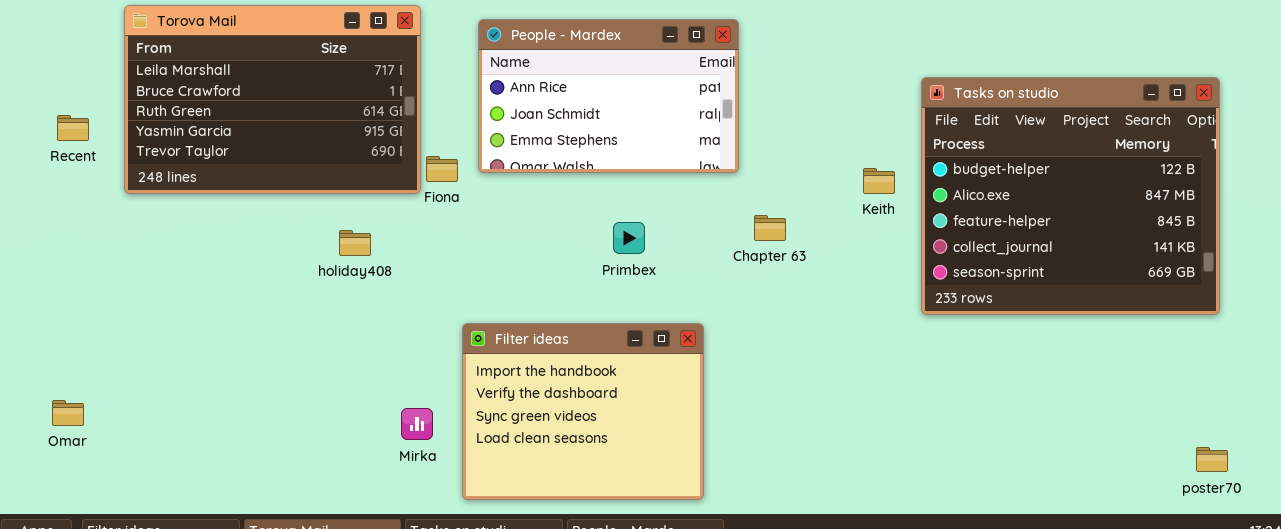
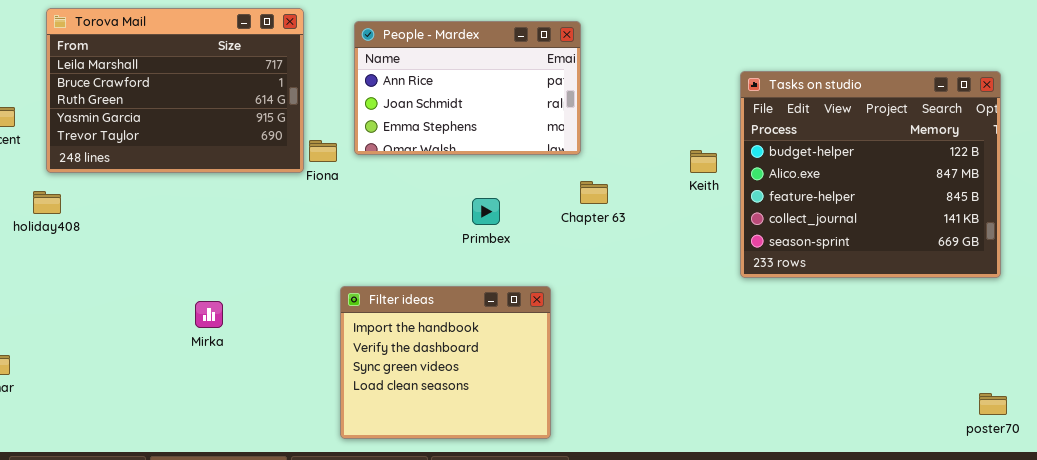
Chapter 63: [754,215,786,241] -> [580,181,608,204], moved
holiday408: [339,230,371,256] -> [33,191,61,214], moved
Mirka: [401,408,433,440] -> [195,301,223,328], moved

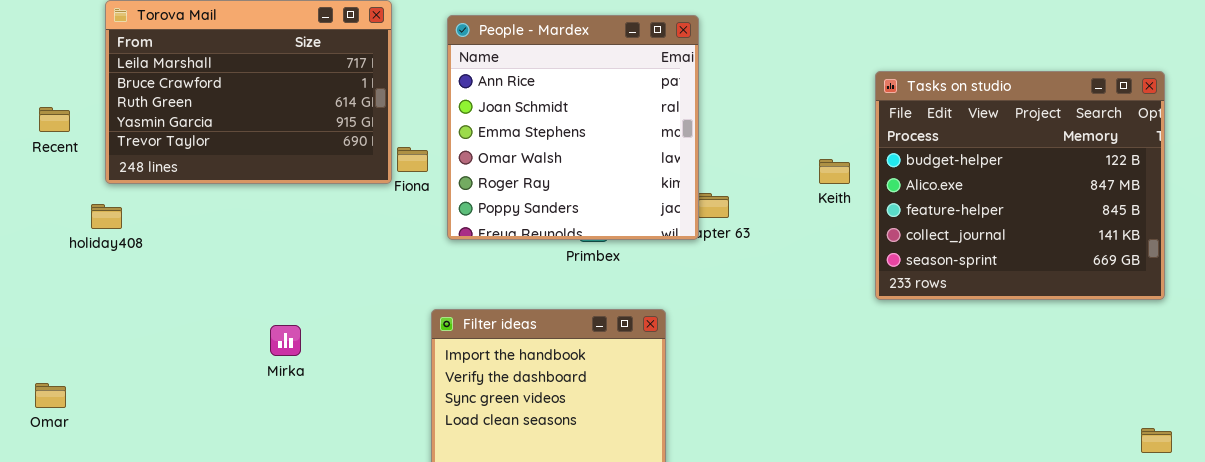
People - Mardex: [354,21,581,155] -> [447,15,699,240], resized

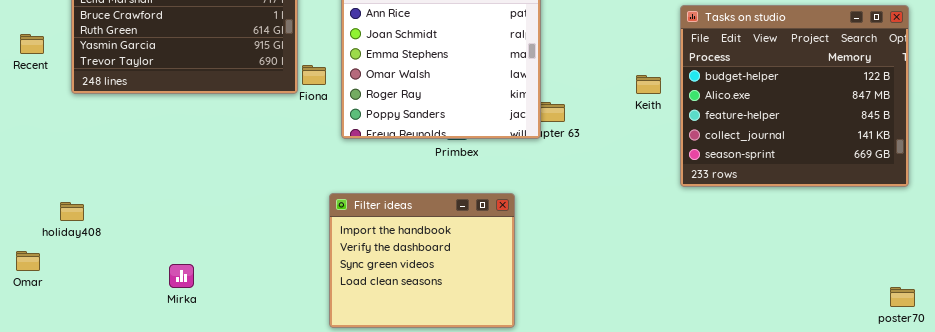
holiday408: [91,204,122,229] -> [60,202,84,221], moved
Mirka: [270,325,301,356] -> [169,264,194,288], moved

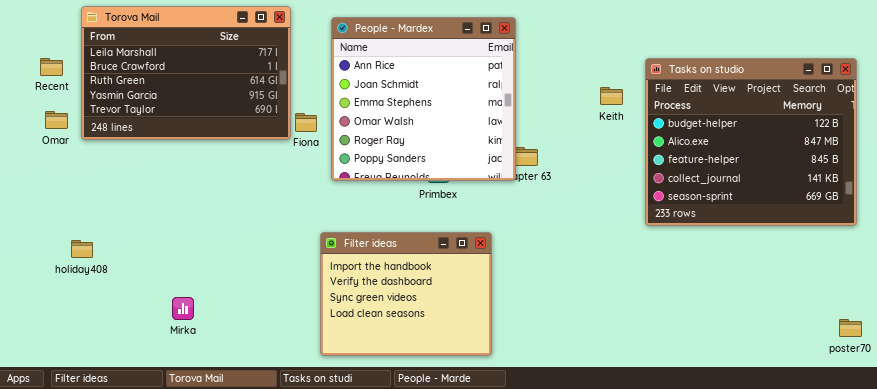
Recent: [20,34,44,54] -> [40,58,63,76], moved
Keith: [636,75,661,94] -> [600,87,623,105], moved
Omar: [16,251,40,271] -> [45,111,68,129], moved

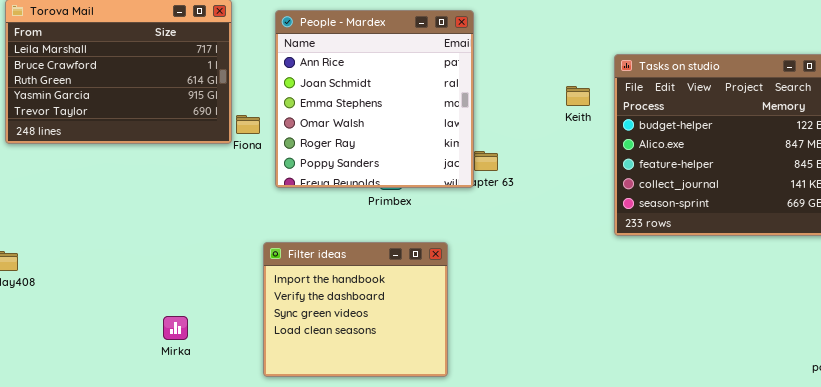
Mirka: [172,297,194,320] -> [163,316,188,340], moved

